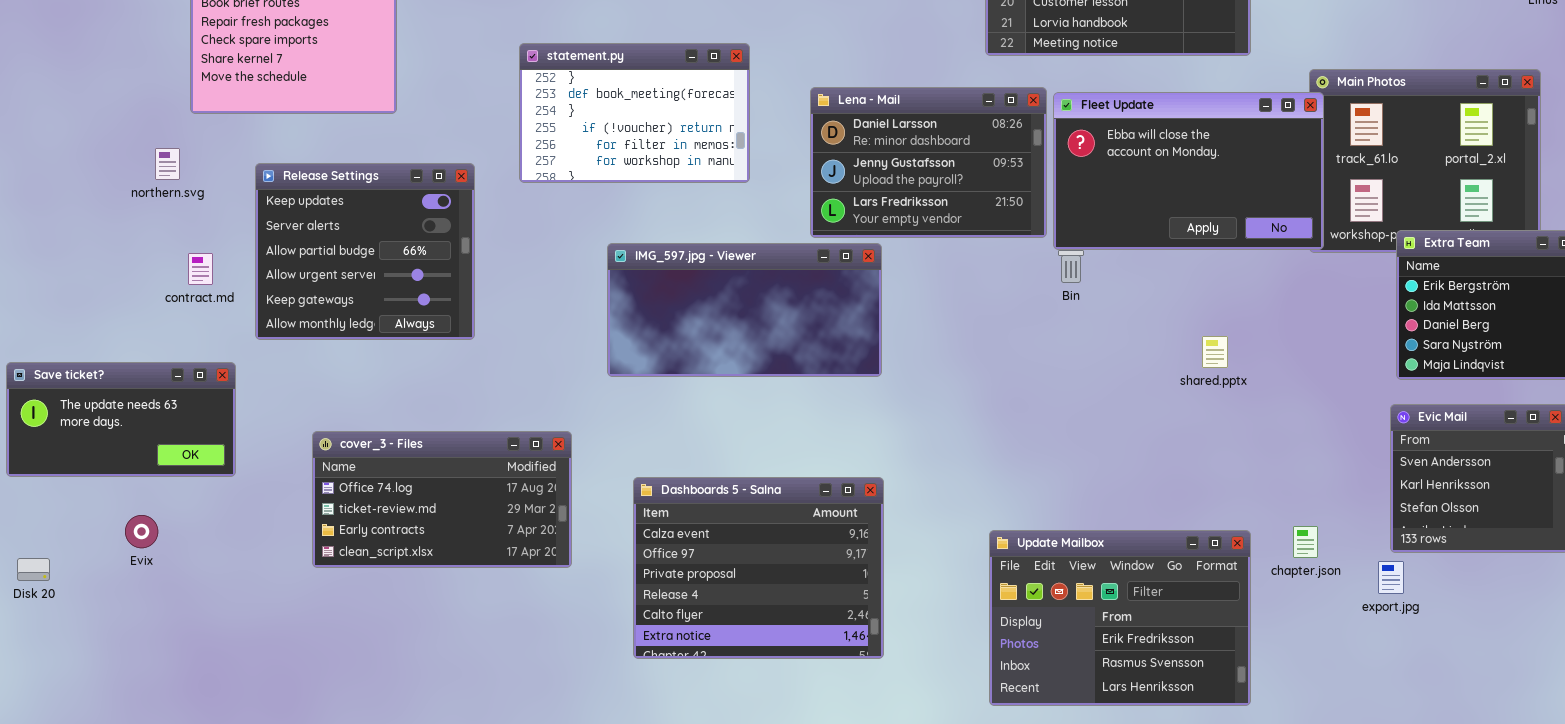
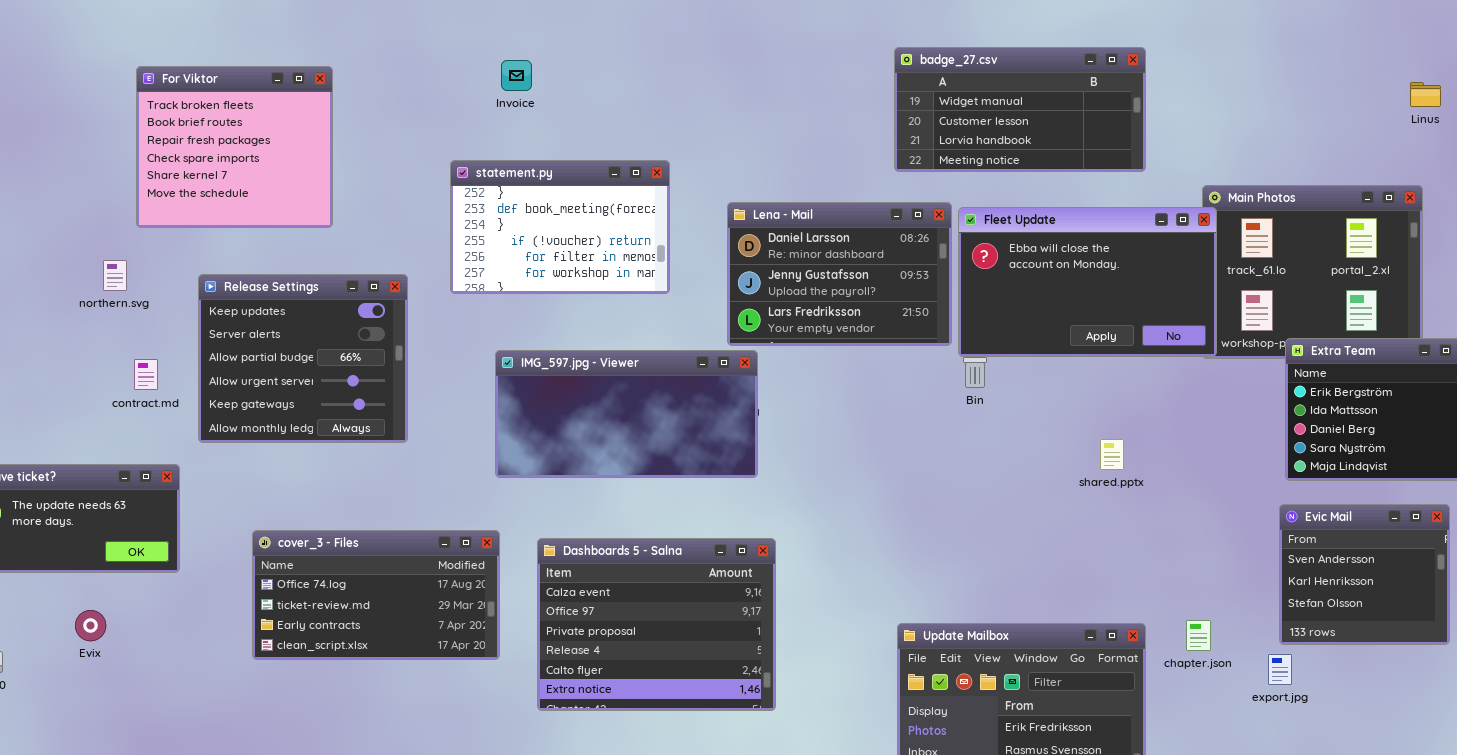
IMG_597.jpg - Viewer: [607,243,882,377] -> [495,350,758,478], moved
Dashboards 5 - Salna: [633,477,884,659] -> [537,538,776,711], moved

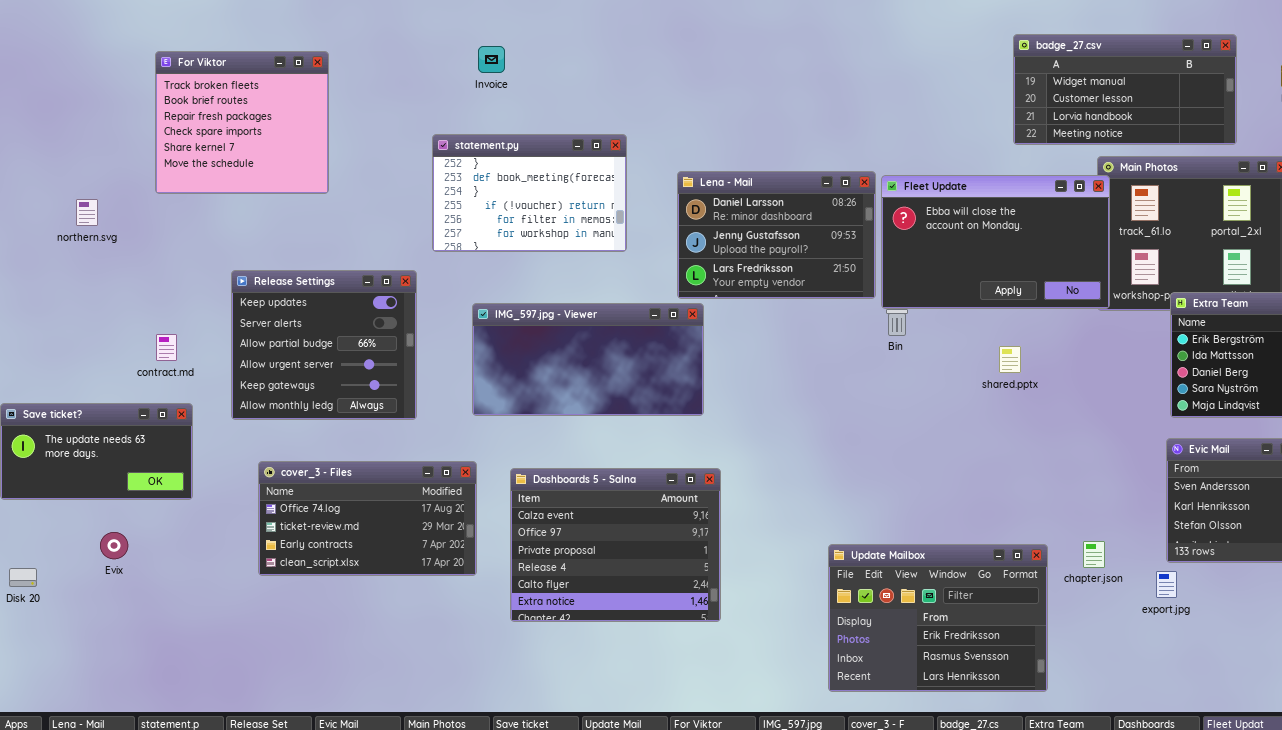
badge_27.csv: [894,47,1146,172] -> [1013,34,1237,145], moved
northern.svg: [103,260,127,291] -> [76,199,98,226], moved
Release Settings: [198,274,408,443] -> [231,270,417,420], moved
contract.md: [134,359,158,390] -> [156,334,177,361], moved
shared.pptx: [1100,439,1124,470] -> [999,346,1021,373], moved

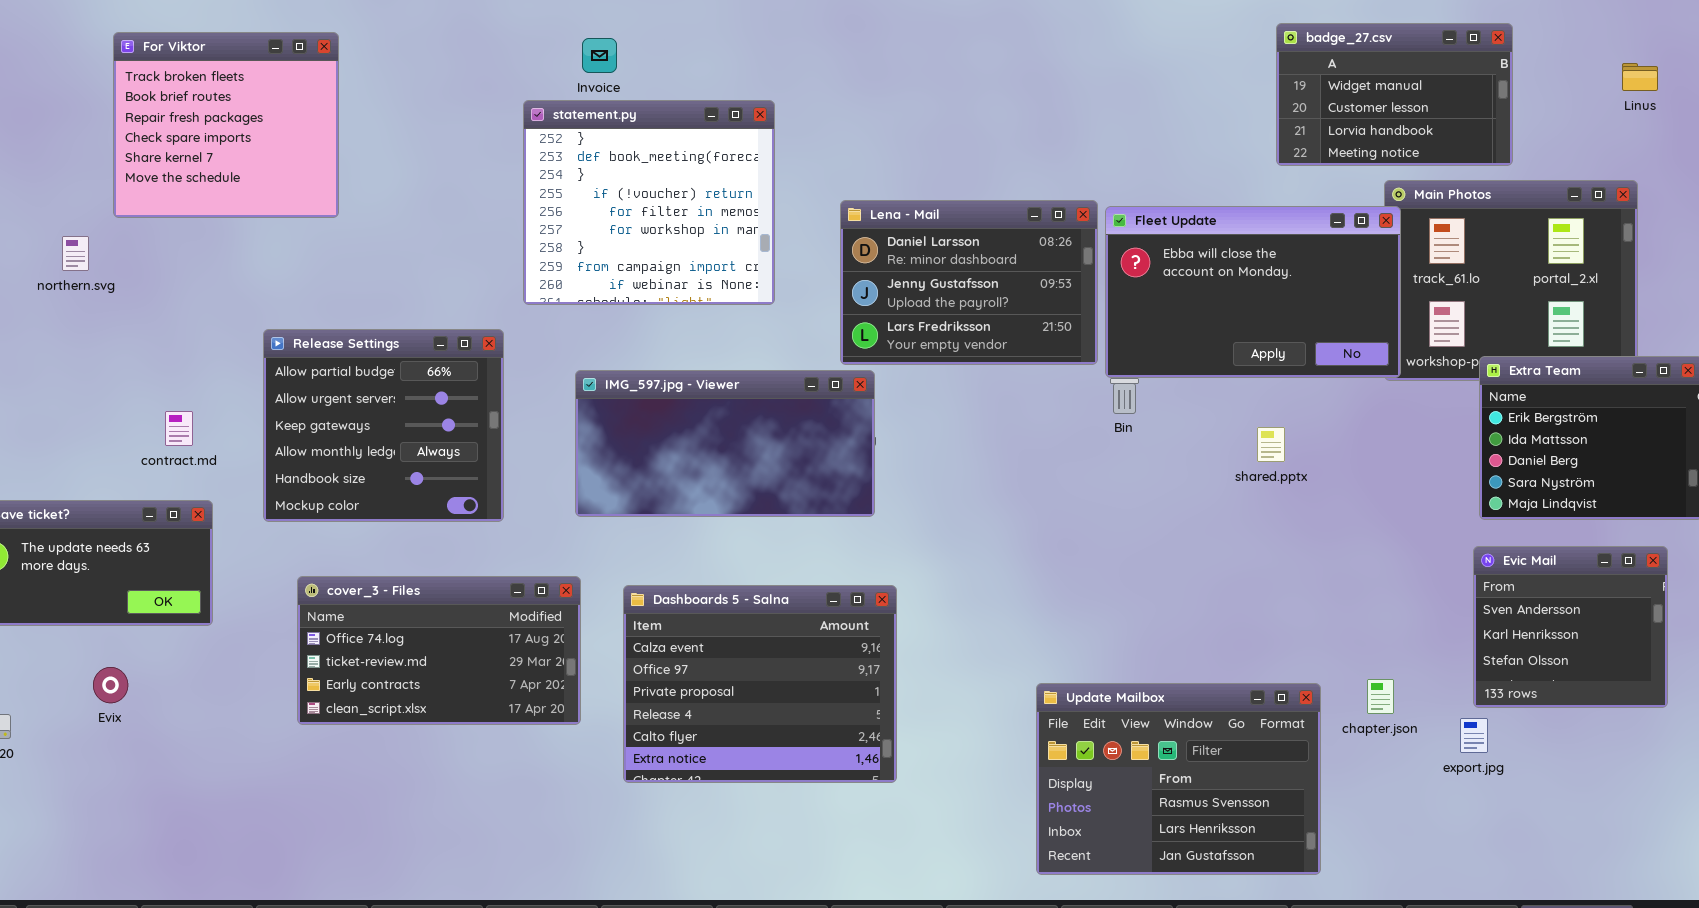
badge_27.csv: [1013,34,1237,145] -> [1276,23,1513,166], resized
For Viktor: [155,51,329,194] -> [113,32,339,218], moved
statement.py: [432,134,627,252] -> [523,100,775,305], resized
Release Settings: [231,270,417,420] -> [263,329,504,522], scrolled down 2 rows
Update Mailbox: [828,544,1048,692] -> [1036,683,1321,875], scrolled down 1 row

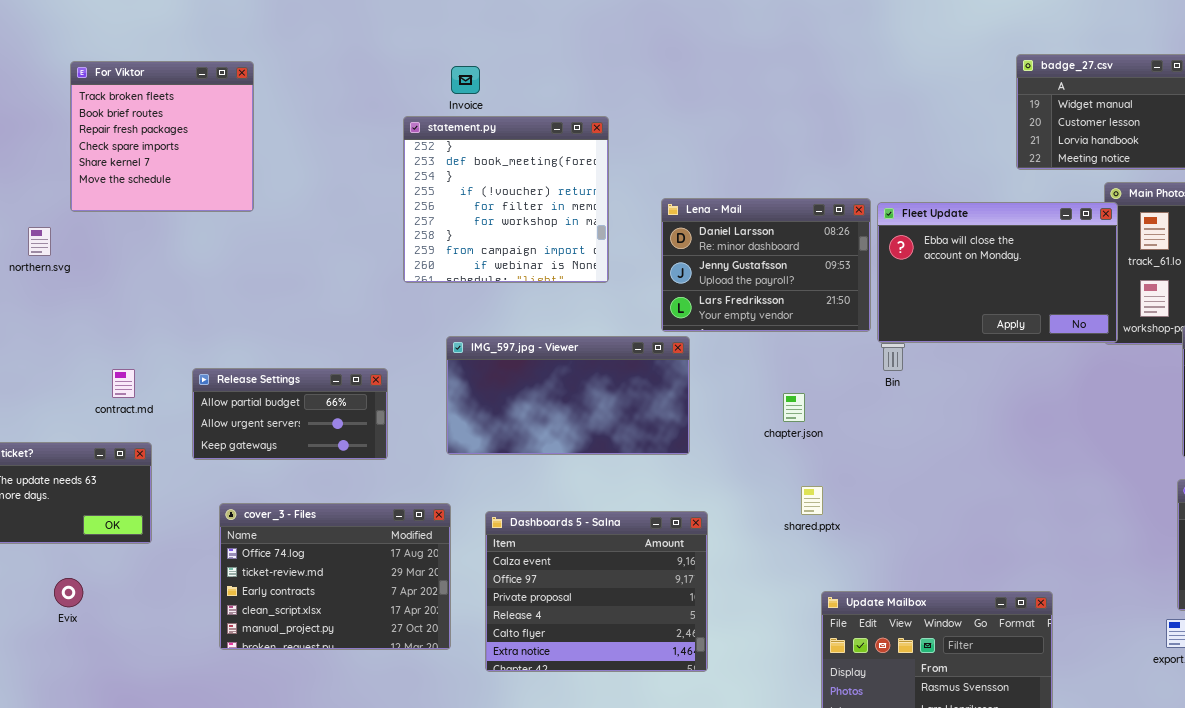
Release Settings: [263,329,504,522] -> [192,368,388,460], resized
shared.pptx: [1257,427,1285,462] -> [801,486,823,515], moved
cover_3 - Files: [297,576,581,725] -> [219,503,451,650], resized
chapter.json: [1367,679,1394,714] -> [783,393,805,422], moved

